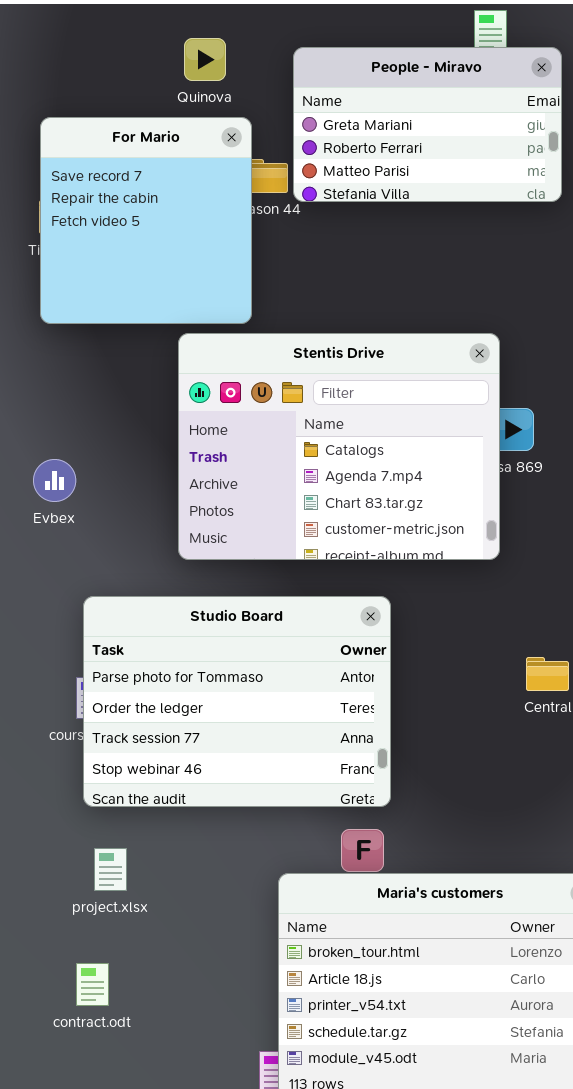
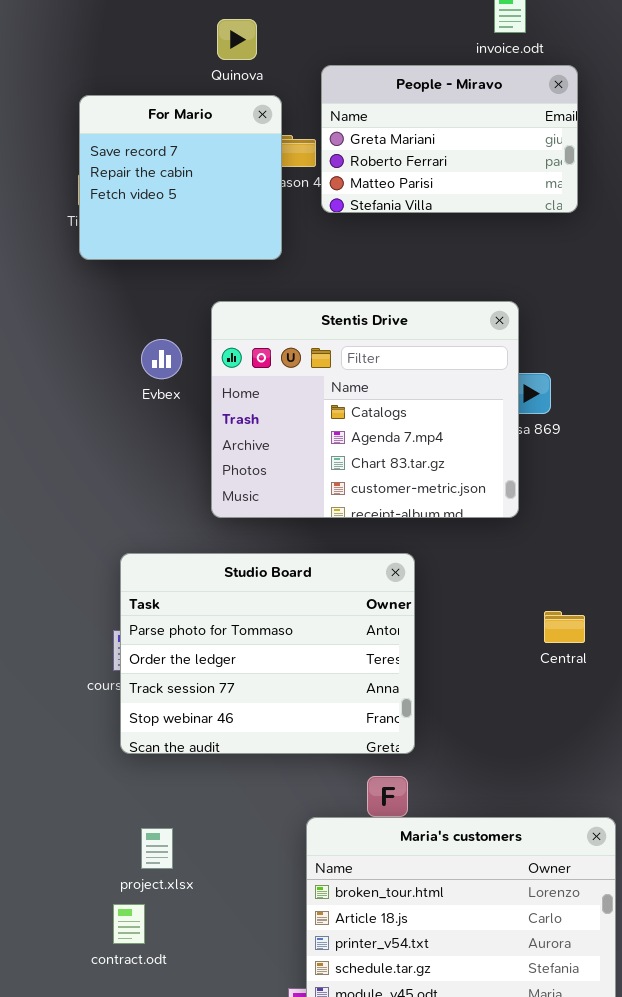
People - Miravo: [293,47,562,202] -> [321,65,578,213], moved
For Mario: [40,117,252,324] -> [79,95,282,260], resized
Evbex: [33,459,76,502] -> [141,339,182,379], moved
project.xlsx: [94,848,127,891] -> [141,828,173,869], moved

